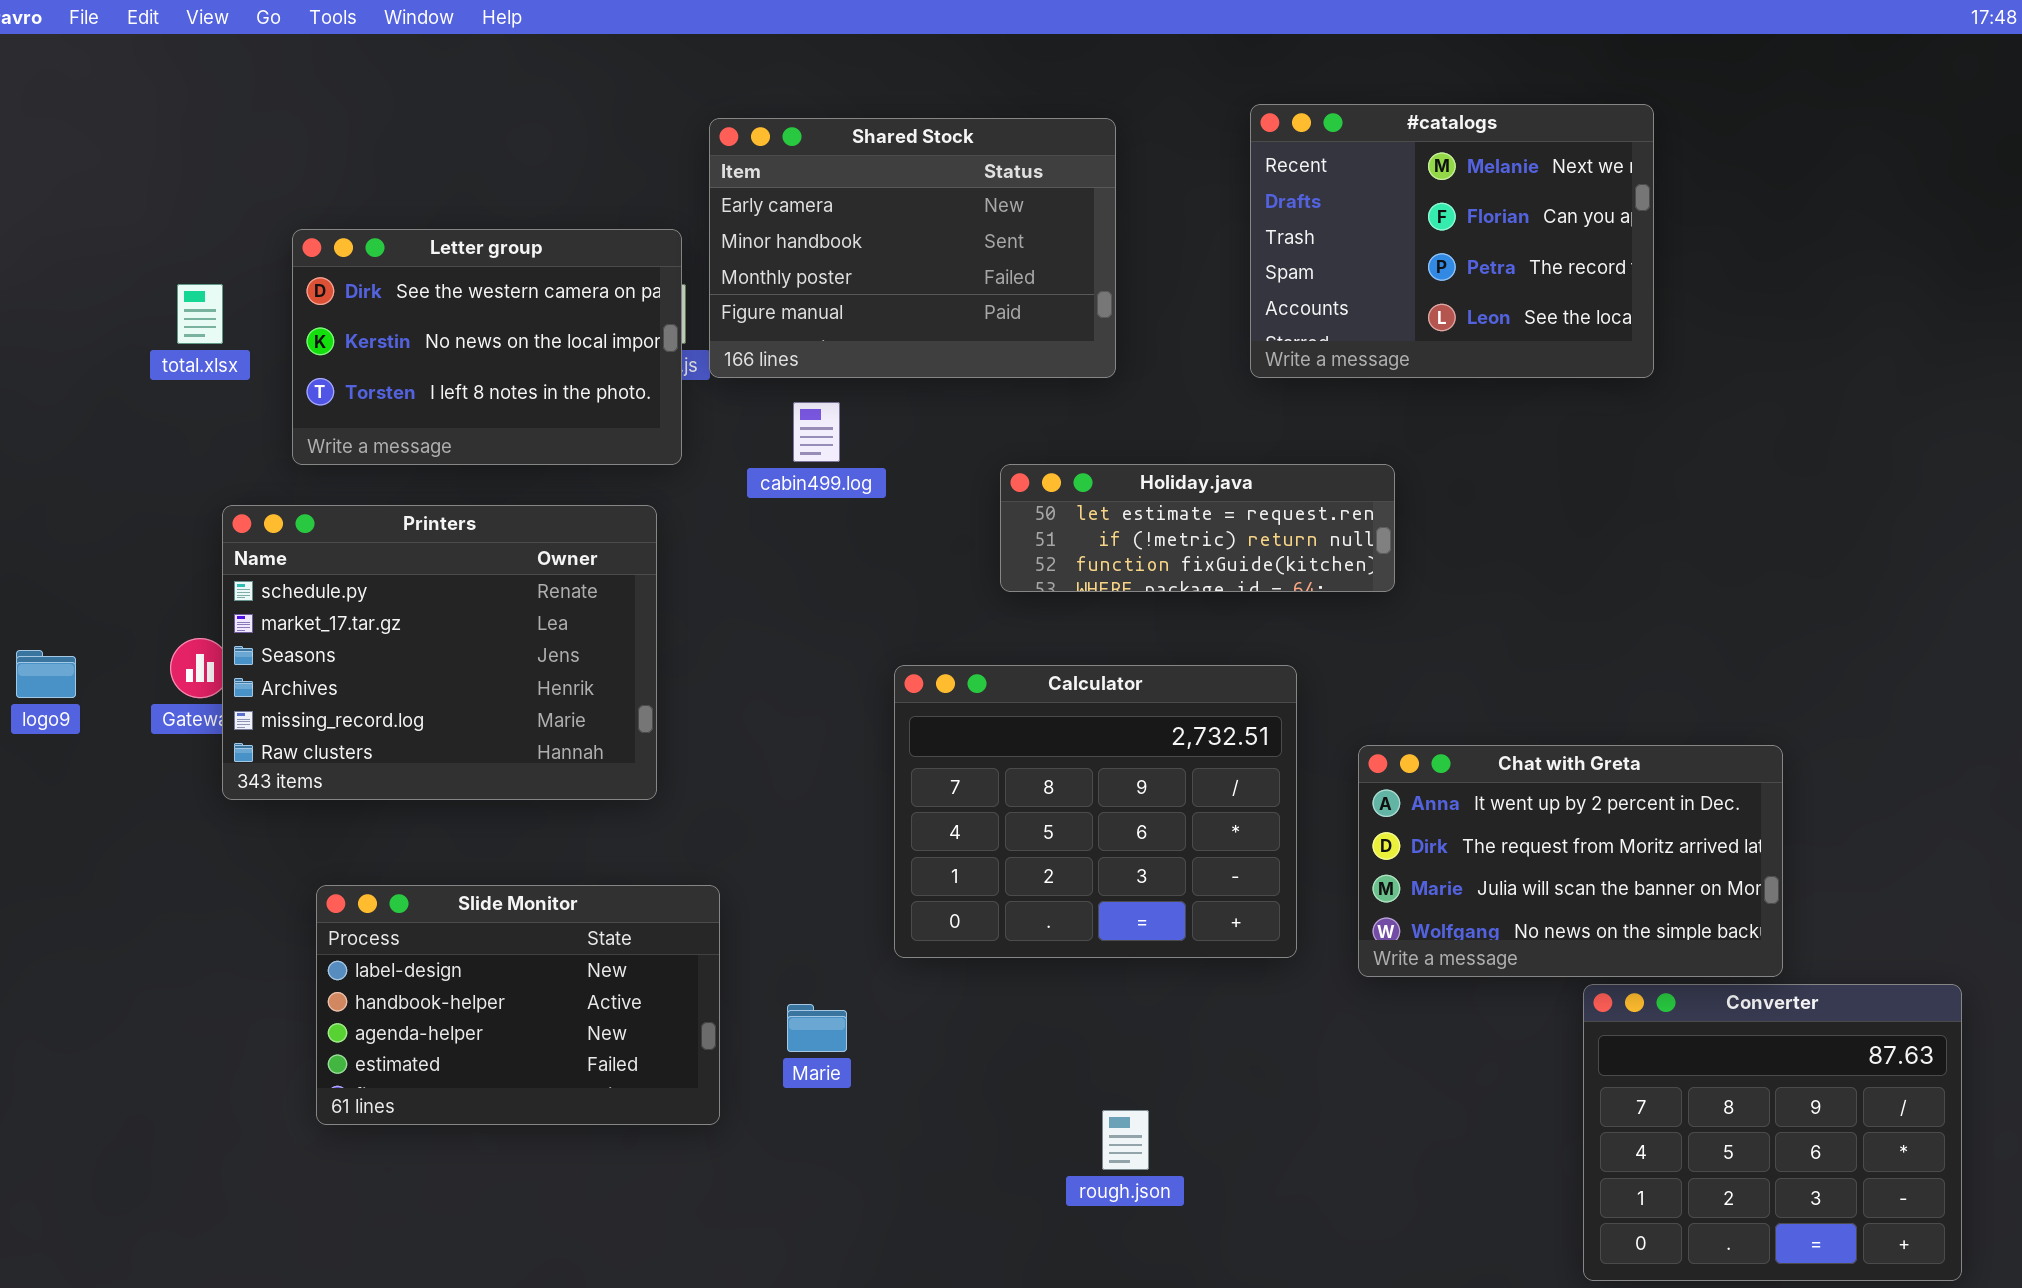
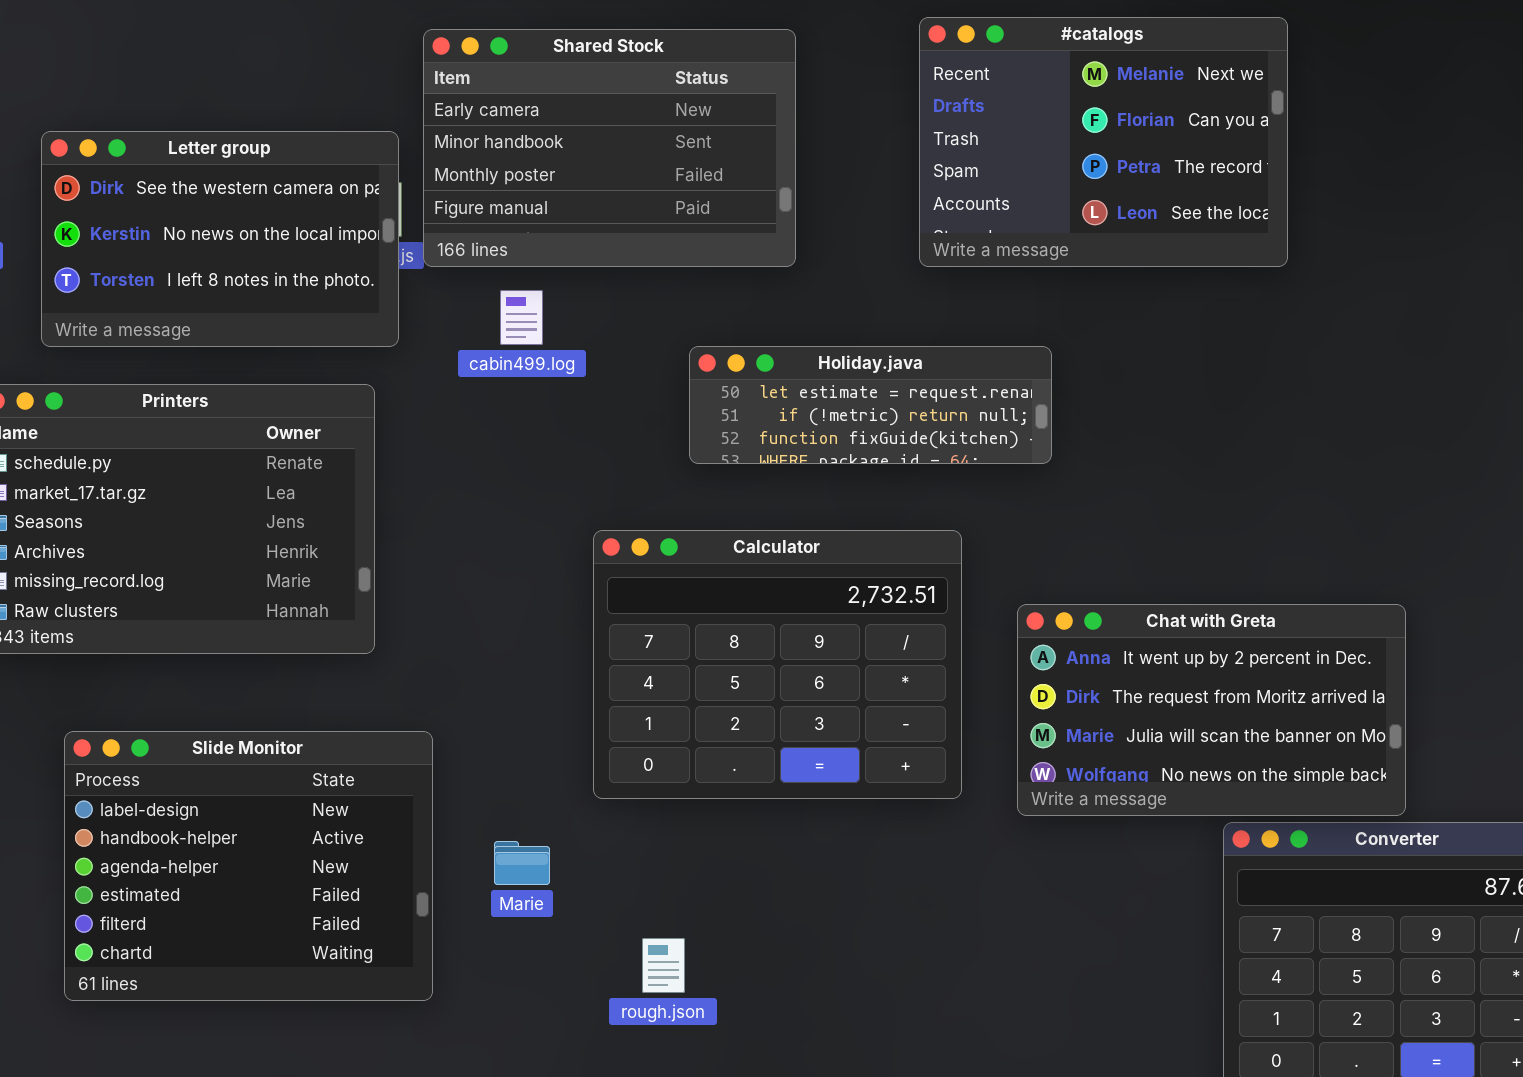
Slide Monitor: [316,885,720,1125] -> [64,731,433,1001], resized
rough.json: [1102,1110,1149,1170] -> [642,938,685,993], moved

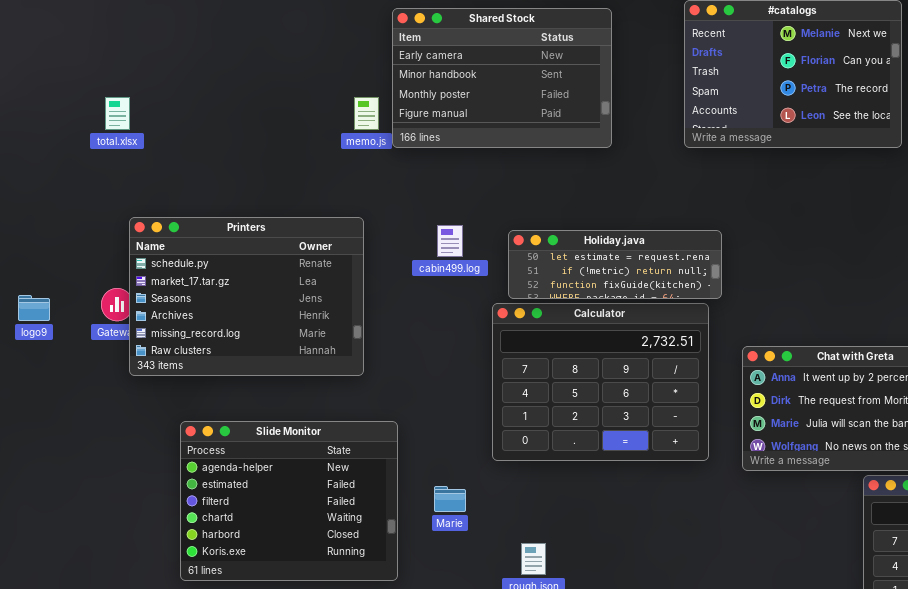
Letter group: [41,131,399,347] -> none, closed
cabin499.log: [500,290,543,345] -> [437,225,463,257], moved
Holiday.java: [689,346,1052,464] -> [508,230,722,299], moved
Slide Monitor: [64,731,433,1001] -> [180,421,398,581], scrolled down 2 rows

